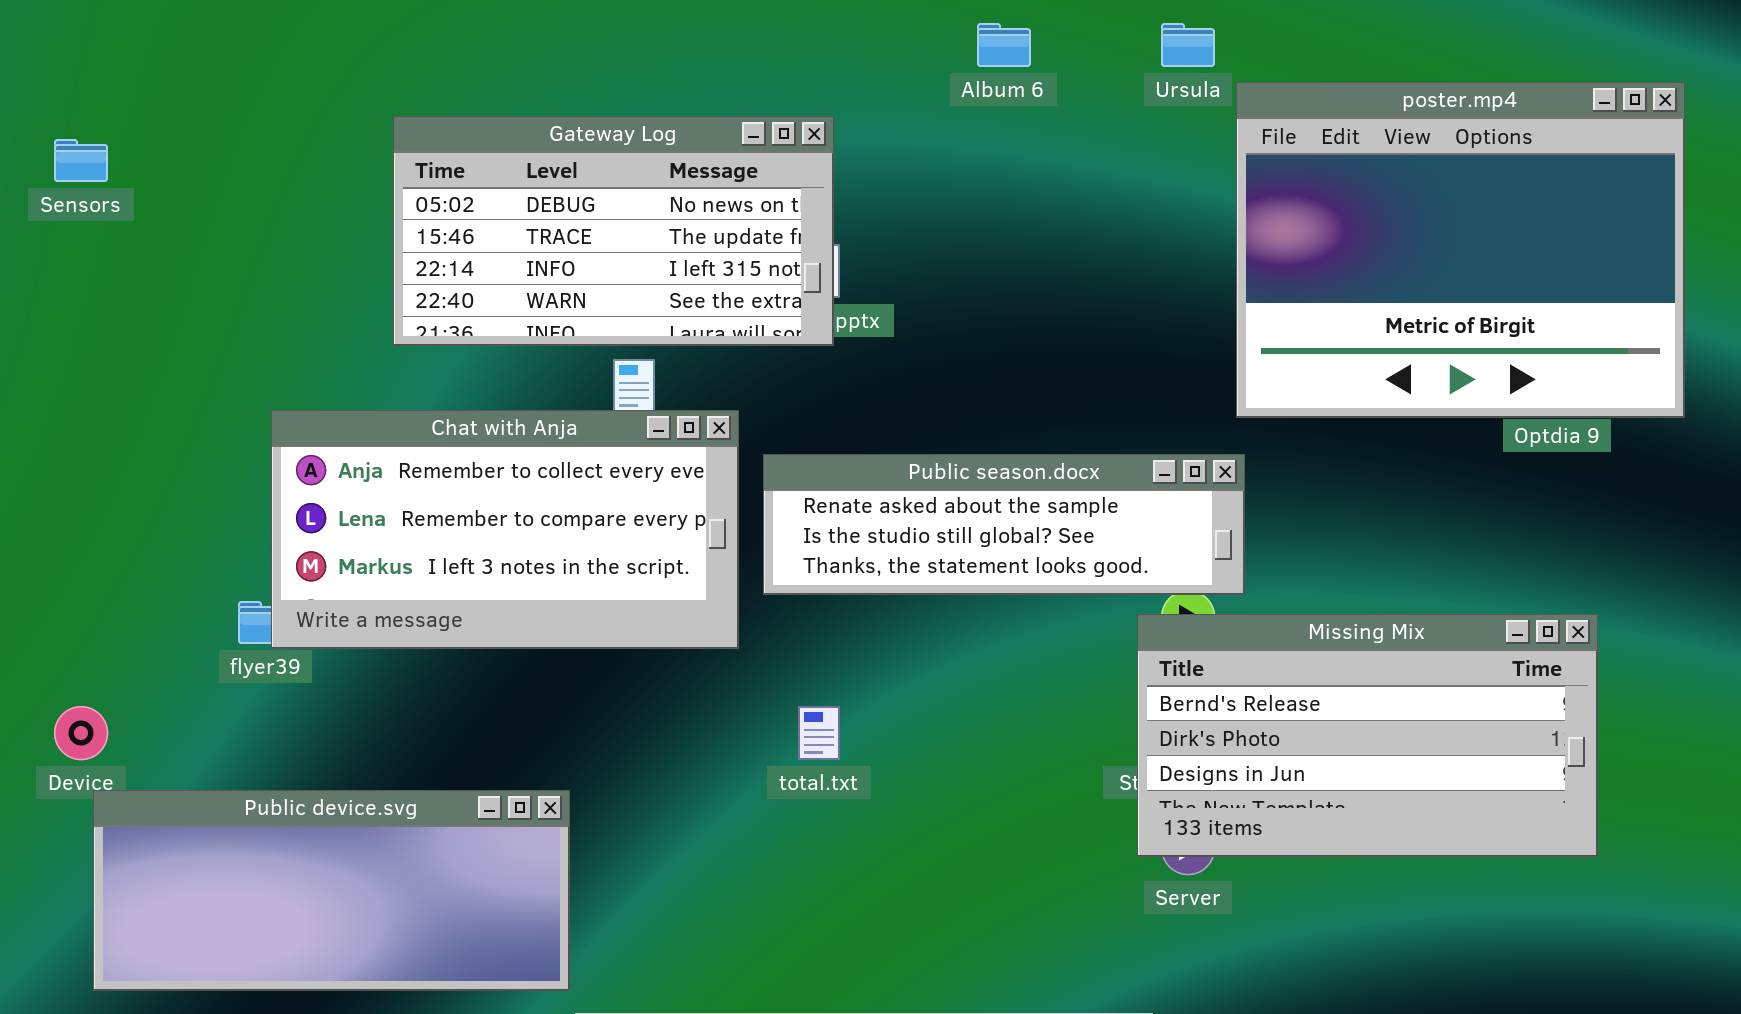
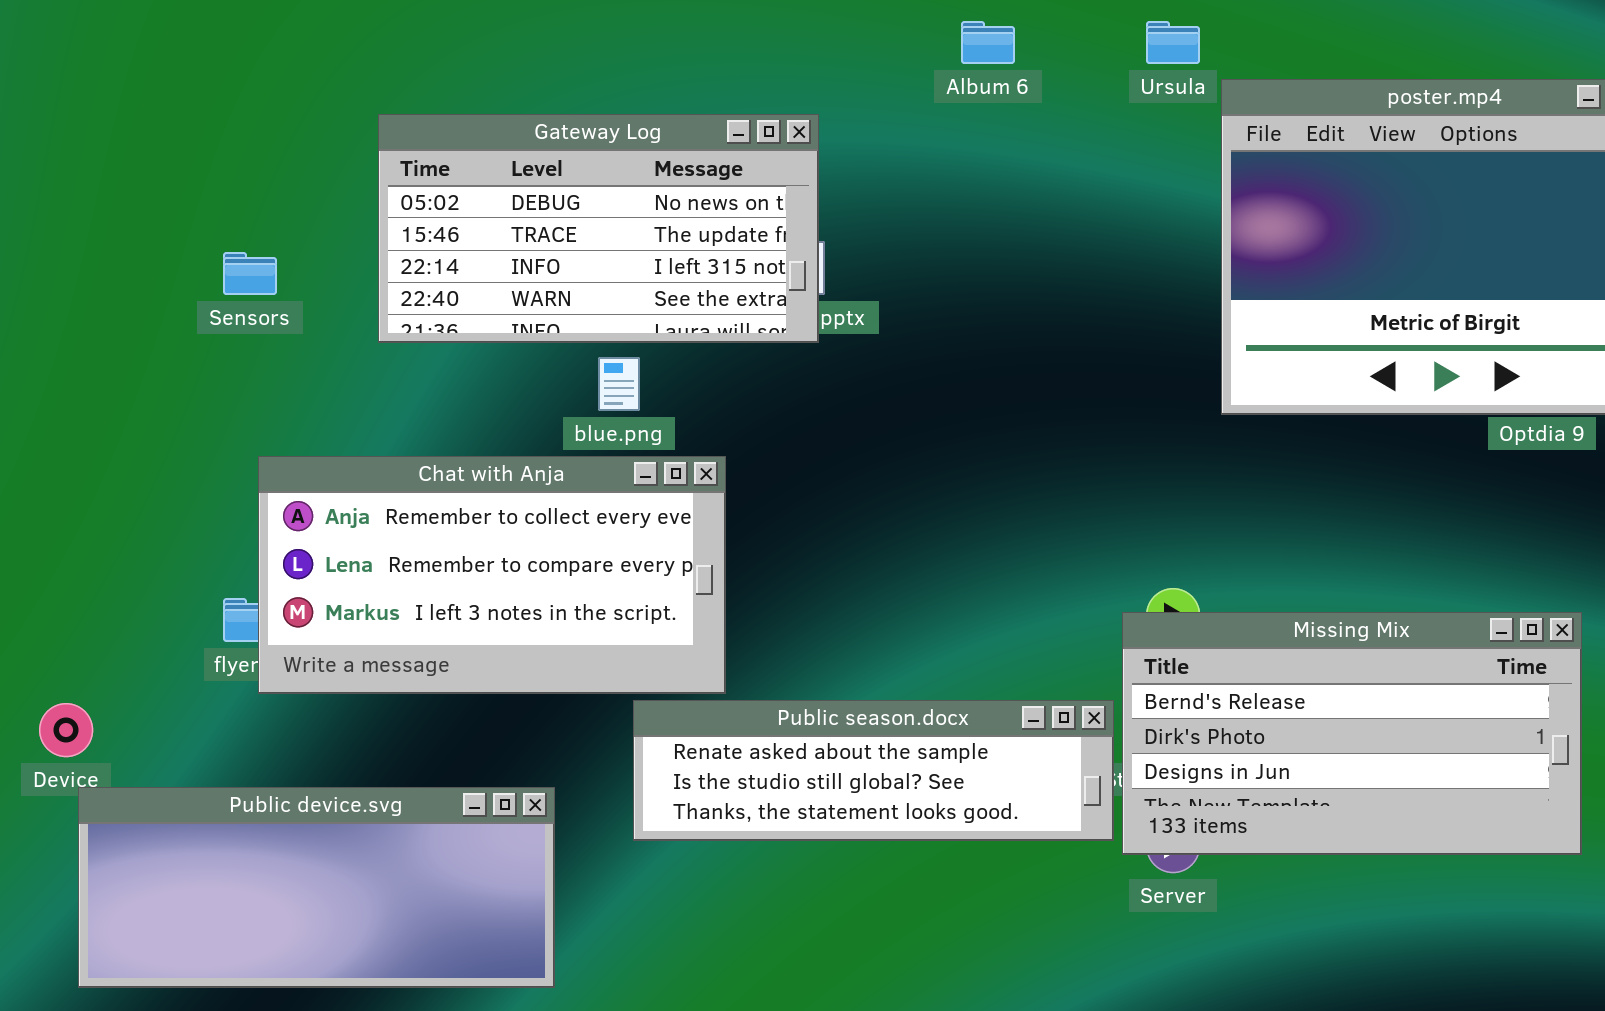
Sensors: [54,139,108,182] -> [223,252,277,295], moved
Chat with Anja: [271,410,739,649] -> [258,456,726,694], moved
Public season.docx: [763,454,1245,595] -> [633,700,1114,841], moved

